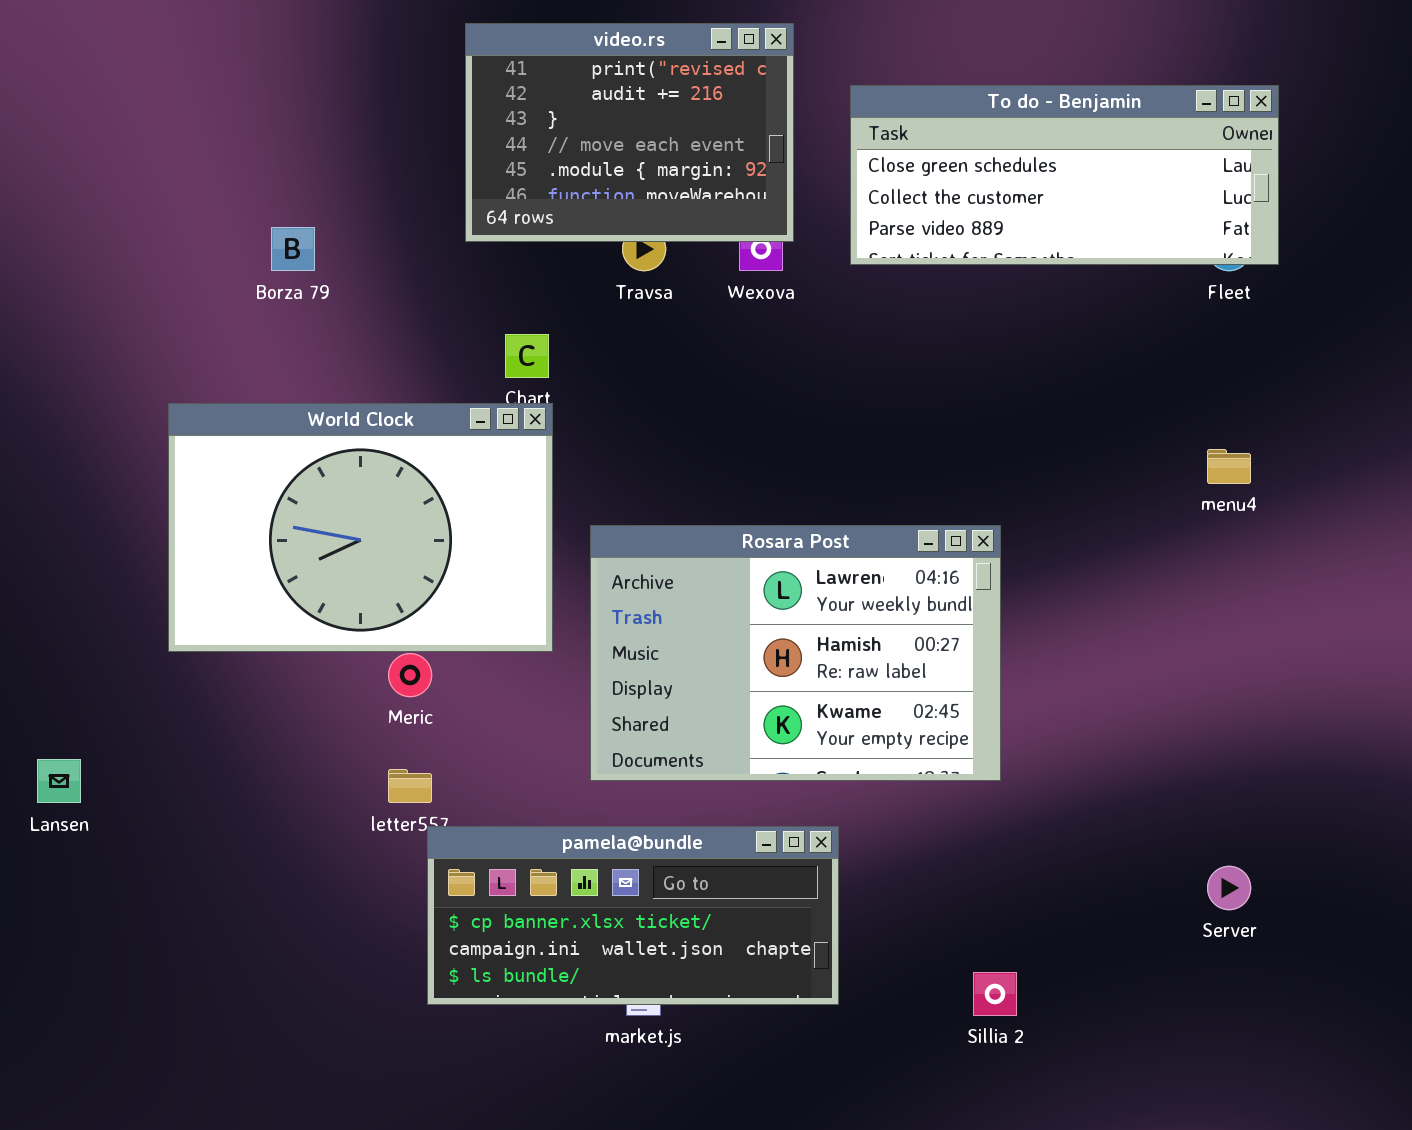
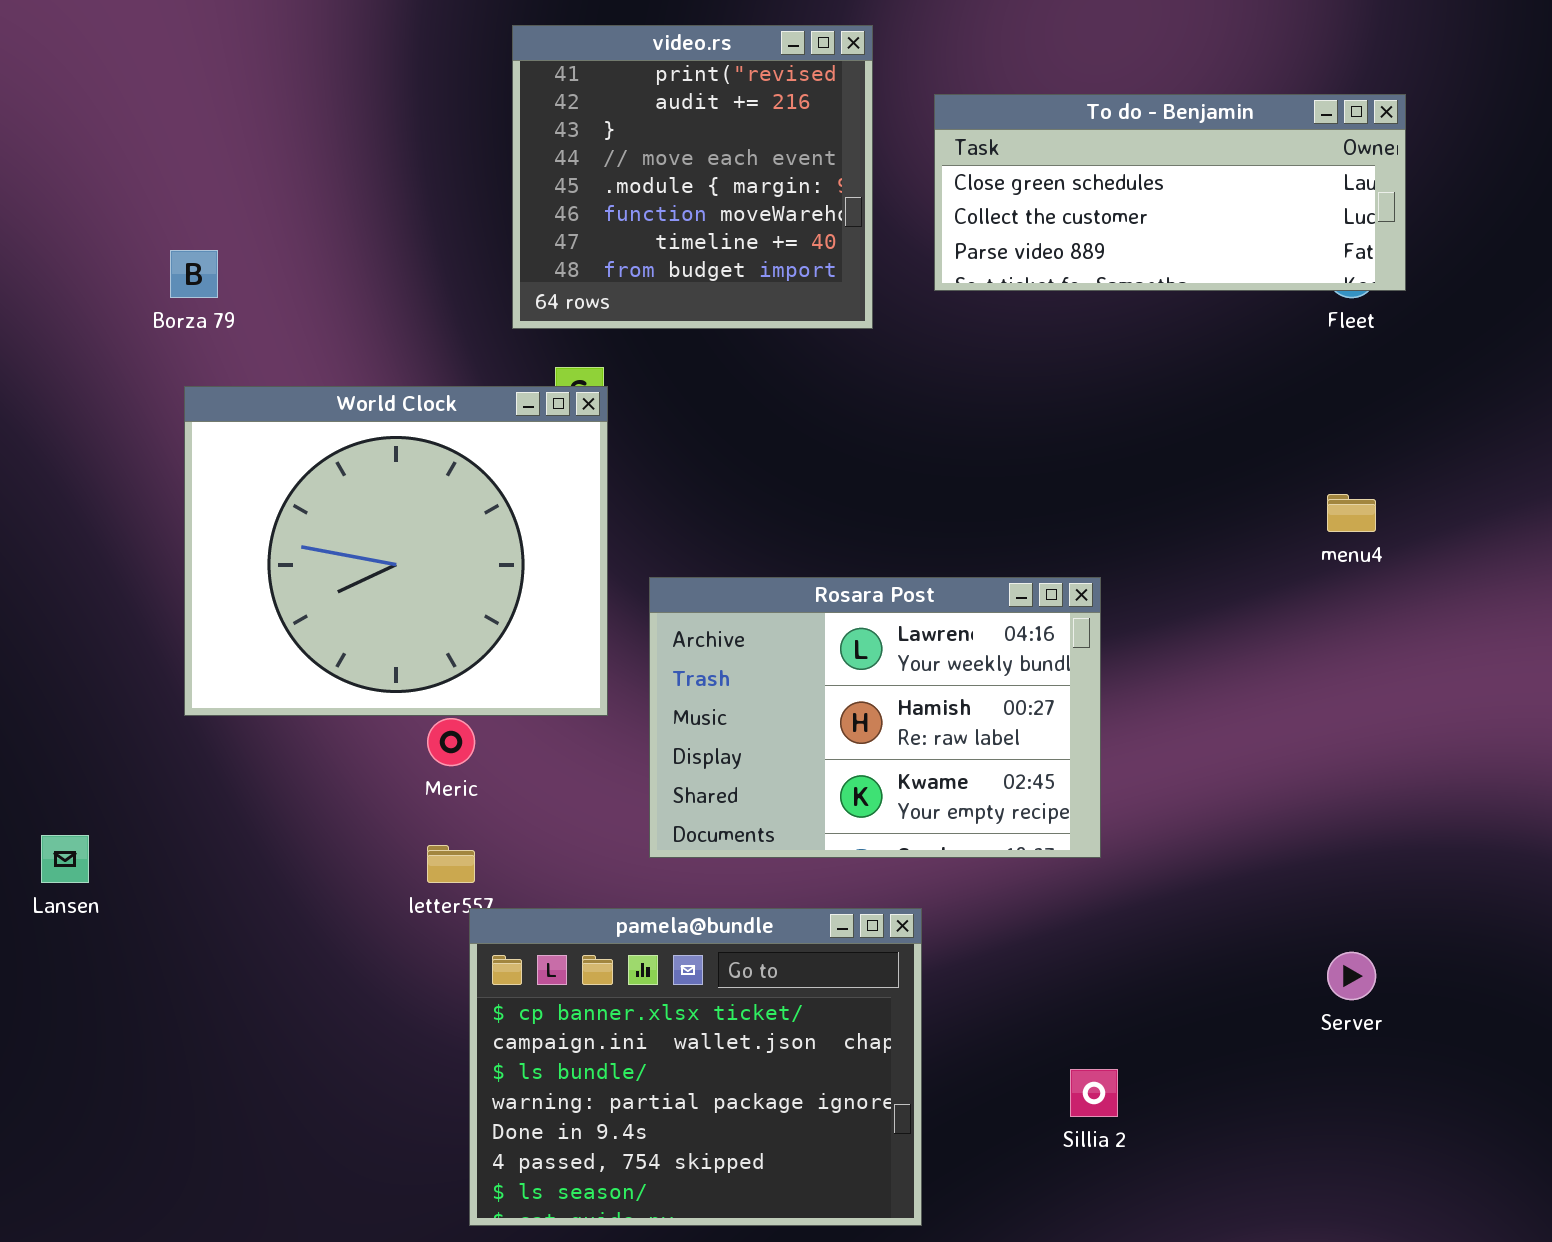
video.rs: [465,23,794,242] -> [512,25,873,329], resized
Borza 79: [271,227,315,271] -> [170,250,218,298], moved
World Clock: [168,403,553,652] -> [184,386,608,716], resized
pamela@bundle: [427,826,839,1005] -> [469,908,922,1226], resized

